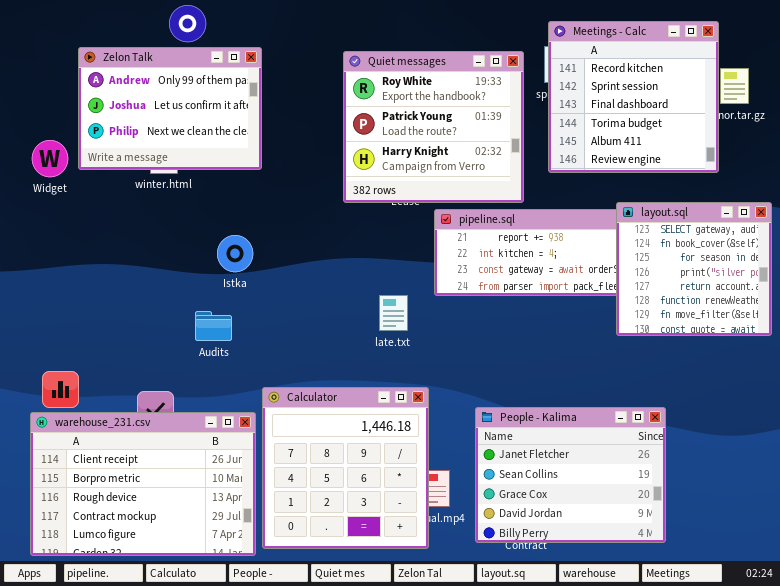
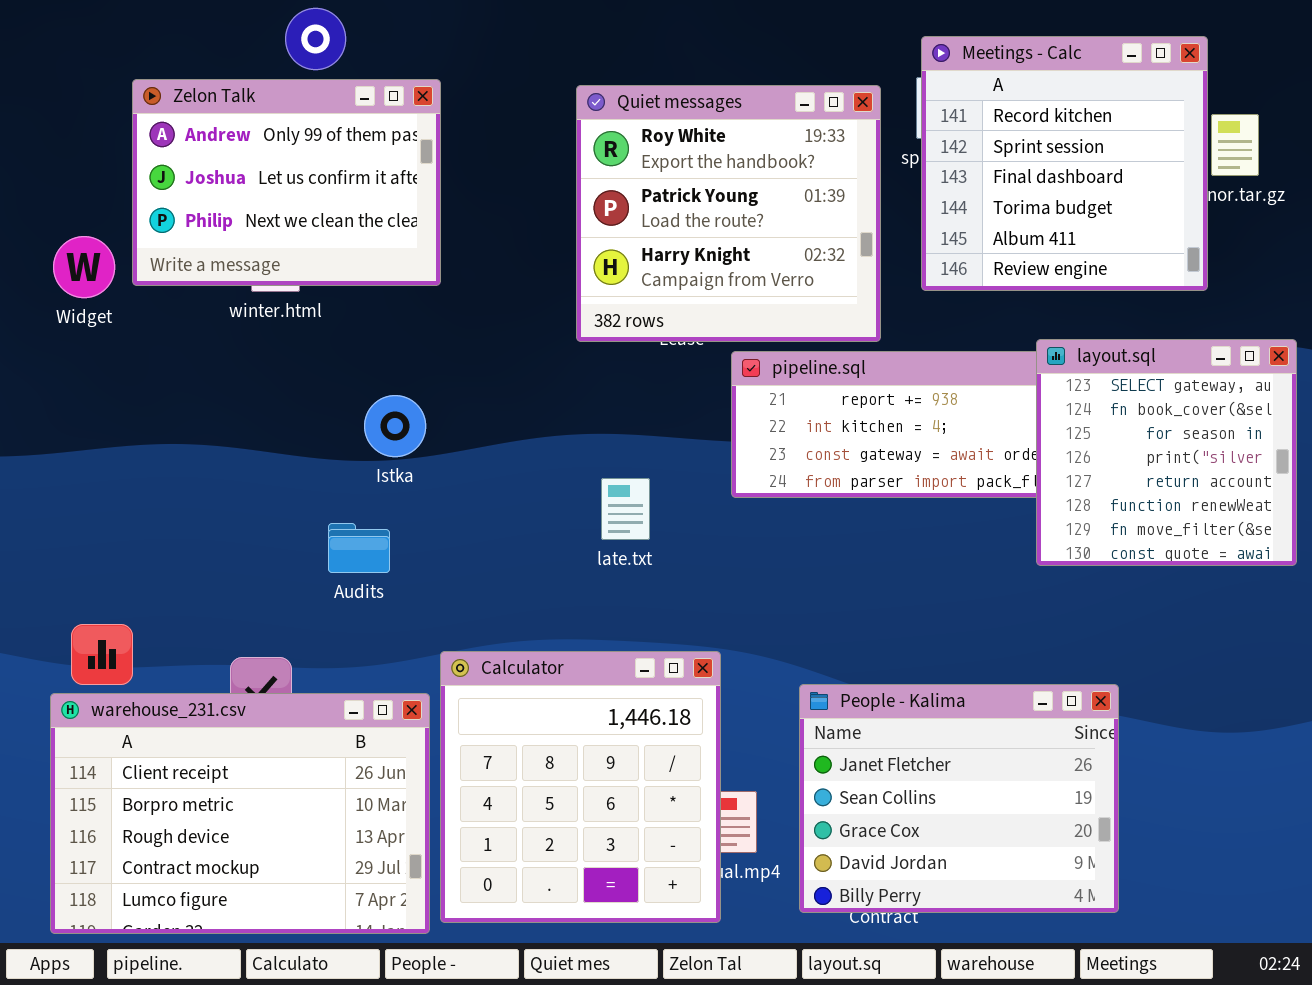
late.txt: [379,295,408,331] -> [601,478,650,540], moved

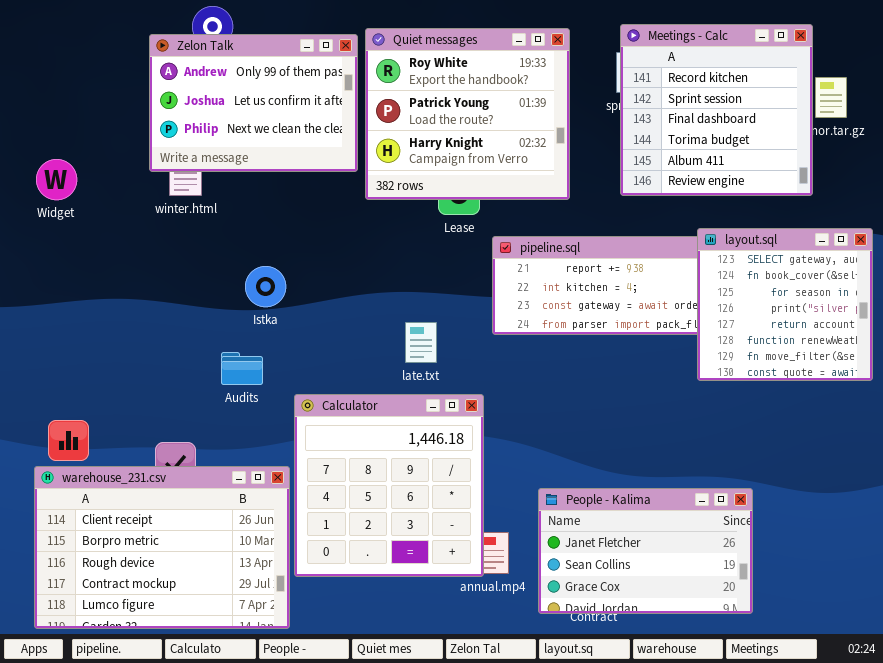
Zelon Talk: [132,79,441,286] -> [149,34,358,172], moved
Quiet messages: [576,85,881,342] -> [365,28,570,200], moved
Calculator: [440,651,721,923] -> [294,394,484,577], moved
People - Kalima: [799,684,1119,913] -> [538,488,753,614], resized

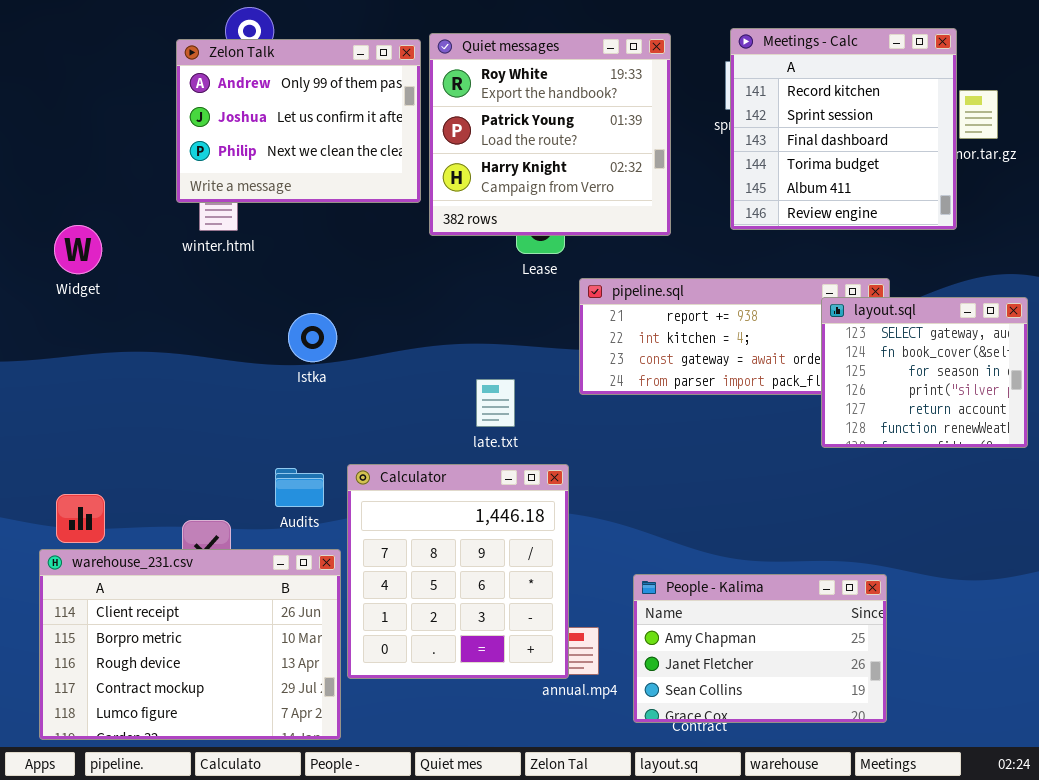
Widget: [36,159,77,200] -> [54,225,102,274], moved
layout.sql: [697,228,873,381] -> [821,297,1028,448], resized
Audits: [221,352,263,385] -> [275,468,324,507], moved
People - Kalima: [538,488,753,614] -> [633,574,887,723], scrolled up 1 row

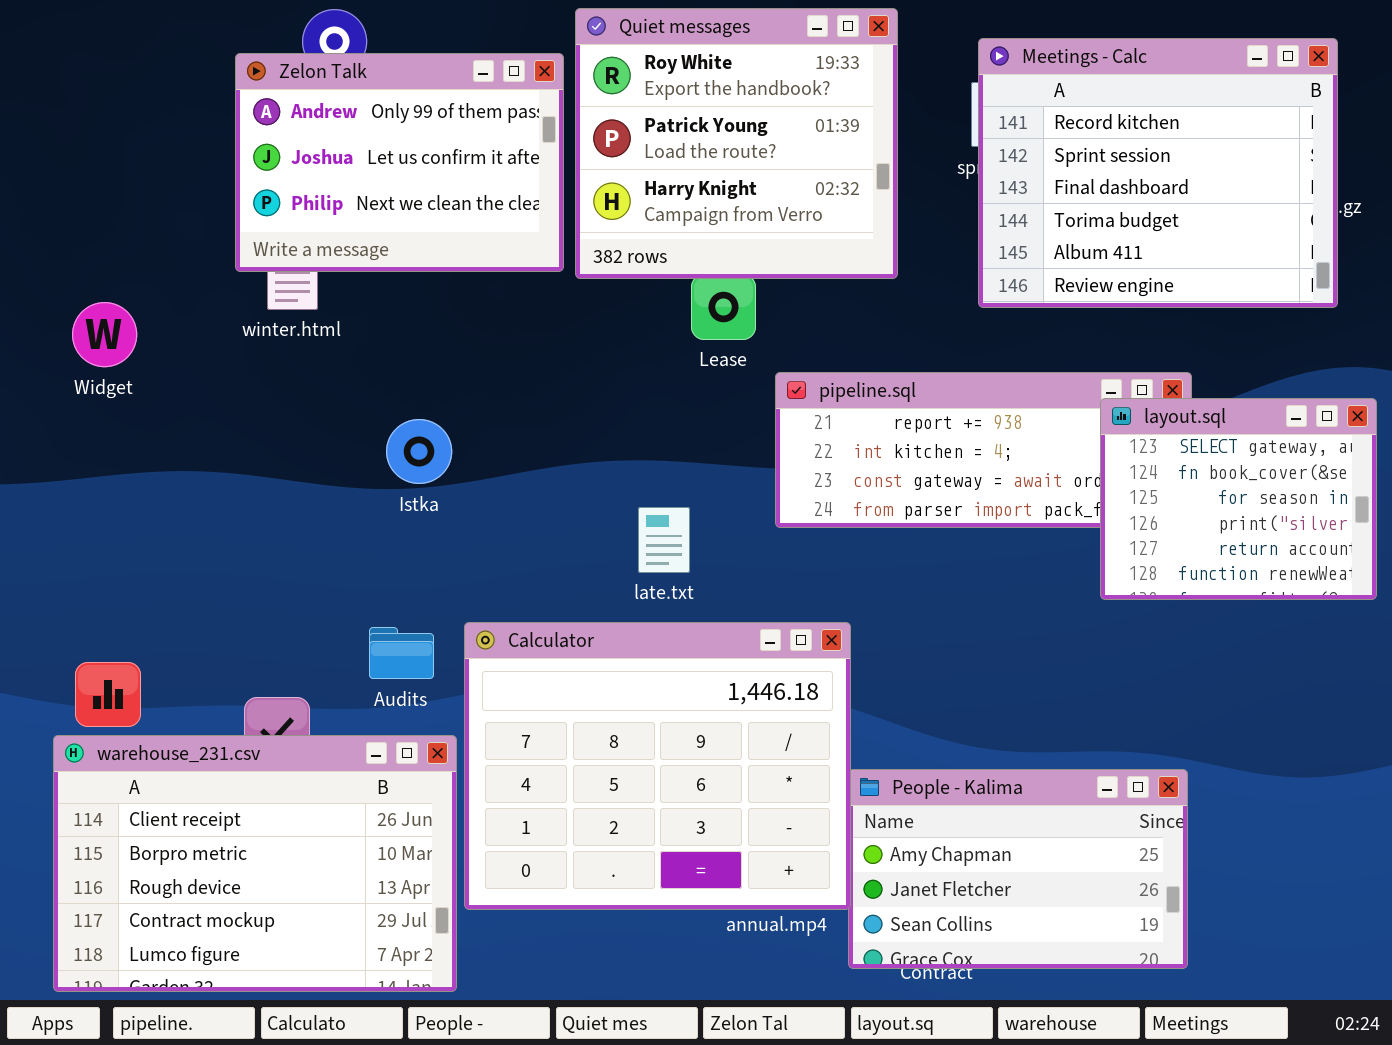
Meetings - Calc: [730,28,957,230] -> [978,38,1338,308], resized
Quiet messages: [429,33,671,236] -> [575,8,898,279], moved
Calculator: [347,464,569,679] -> [464,622,851,910], resized

